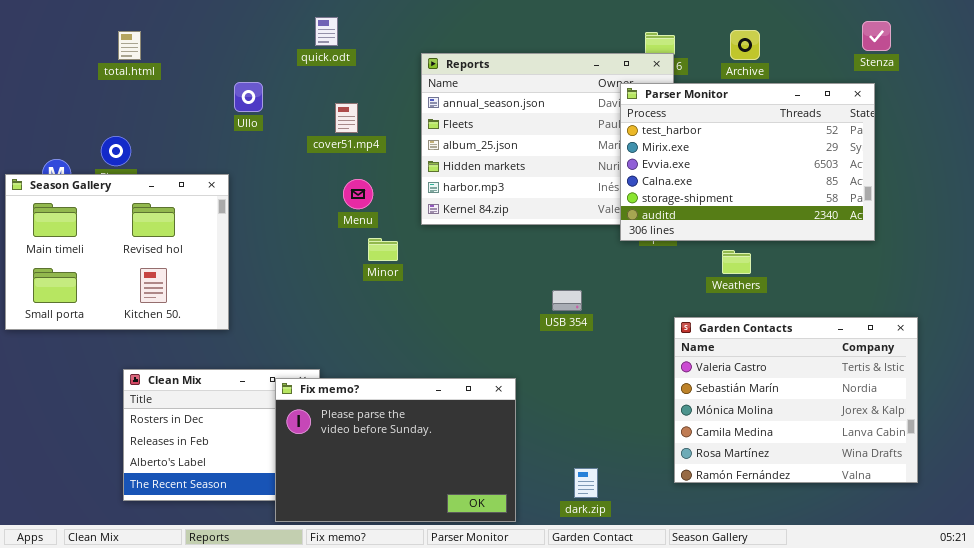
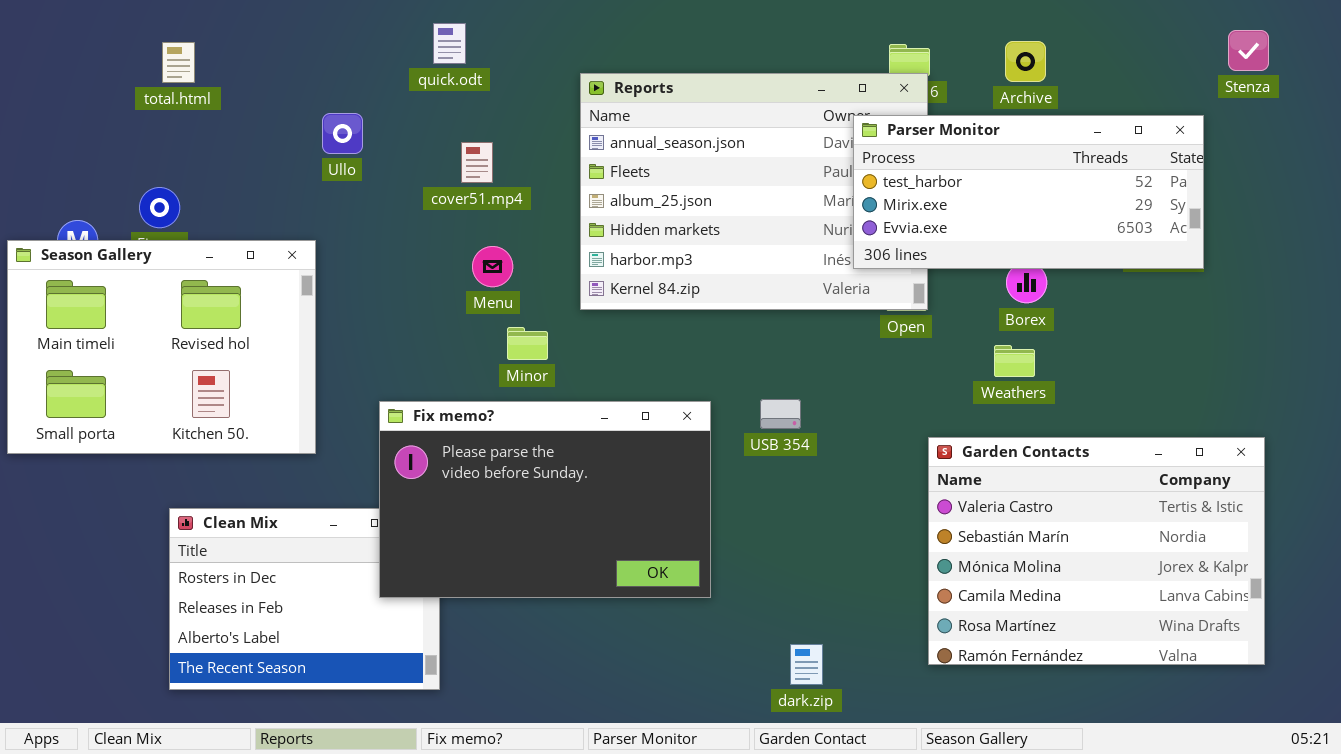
Stenza: [862,21,891,51] -> [1228,30,1269,71], moved
Parser Monitor: [620,83,875,241] -> [853,115,1204,269], resized
Fix memo?: [275,378,516,522] -> [379,401,711,598], moved

